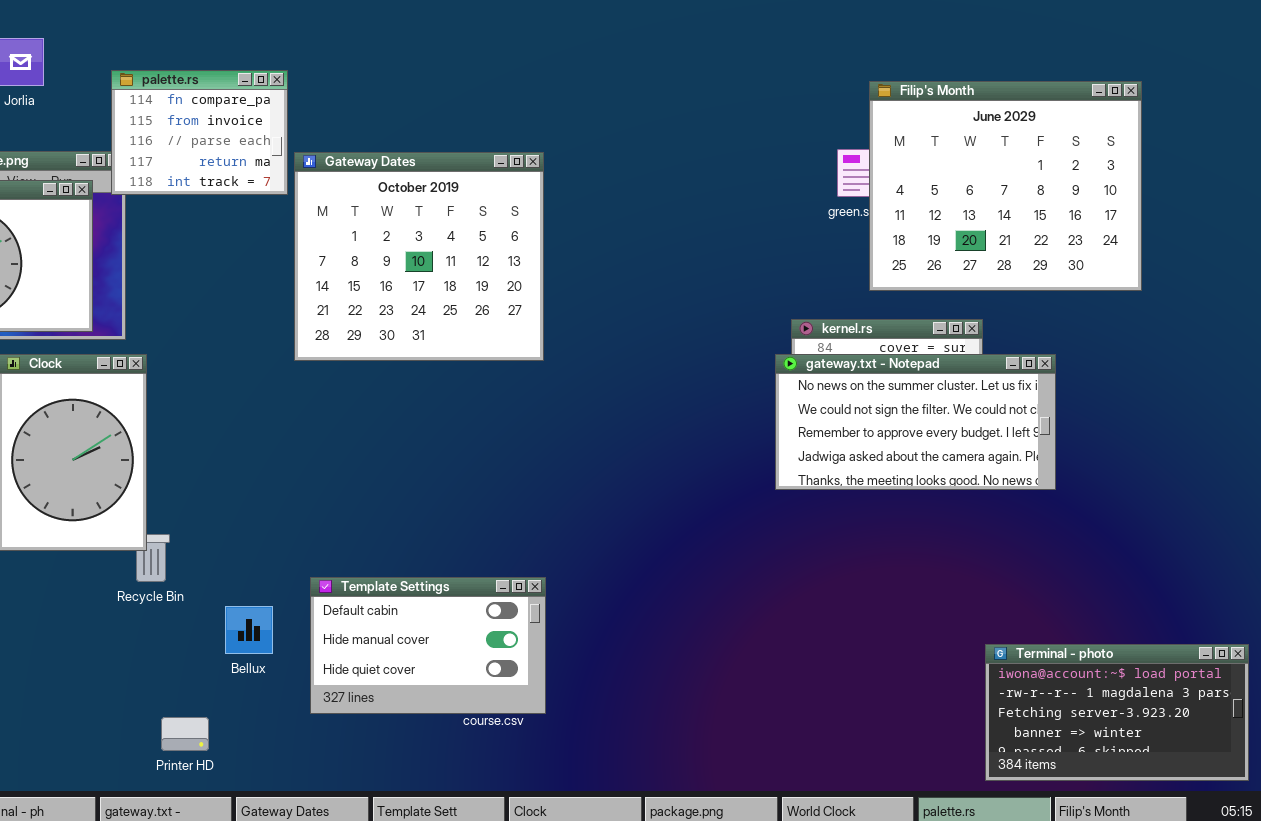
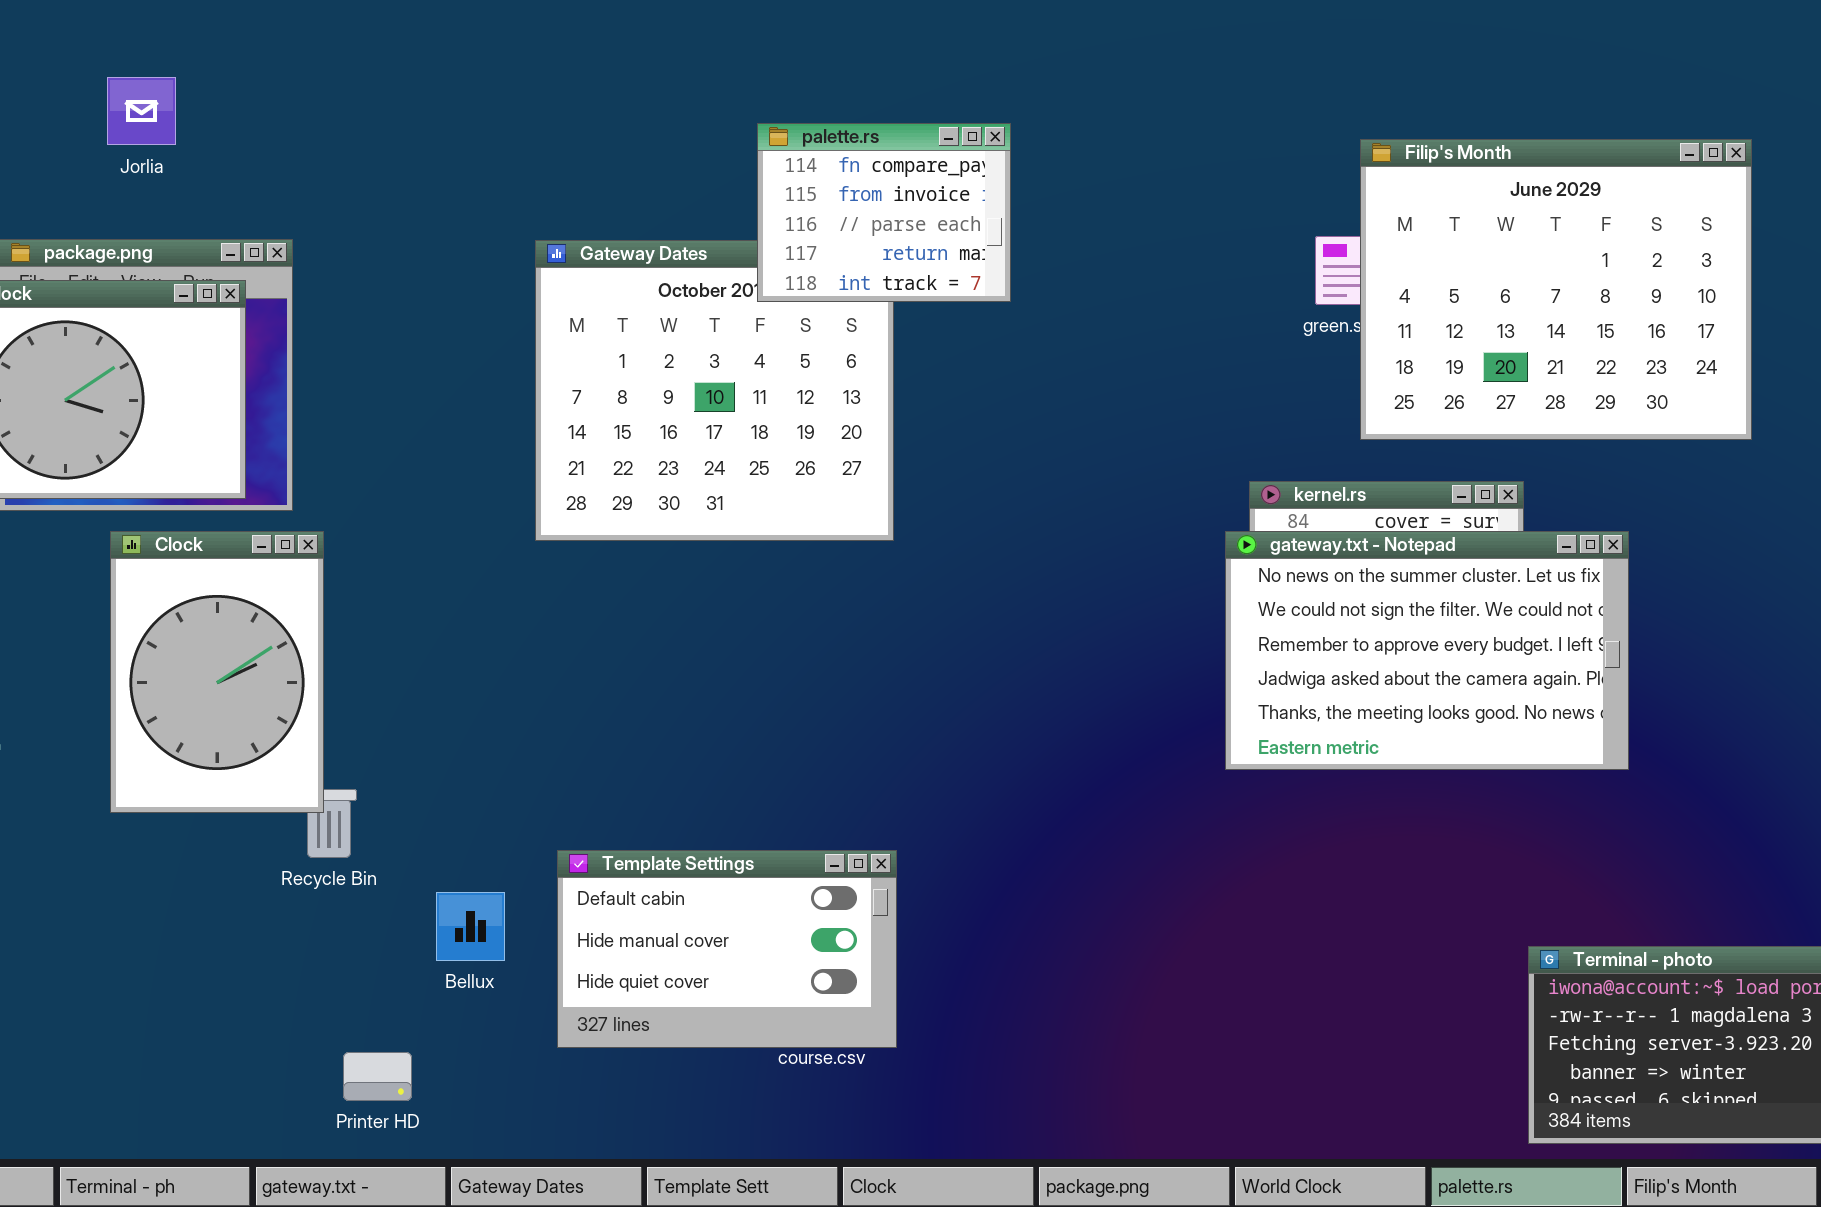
palette.rs: [111,70,288,195] -> [757,123,1011,302], moved
gateway.txt - Notepad: [775,354,1056,490] -> [1225,531,1629,770], resized

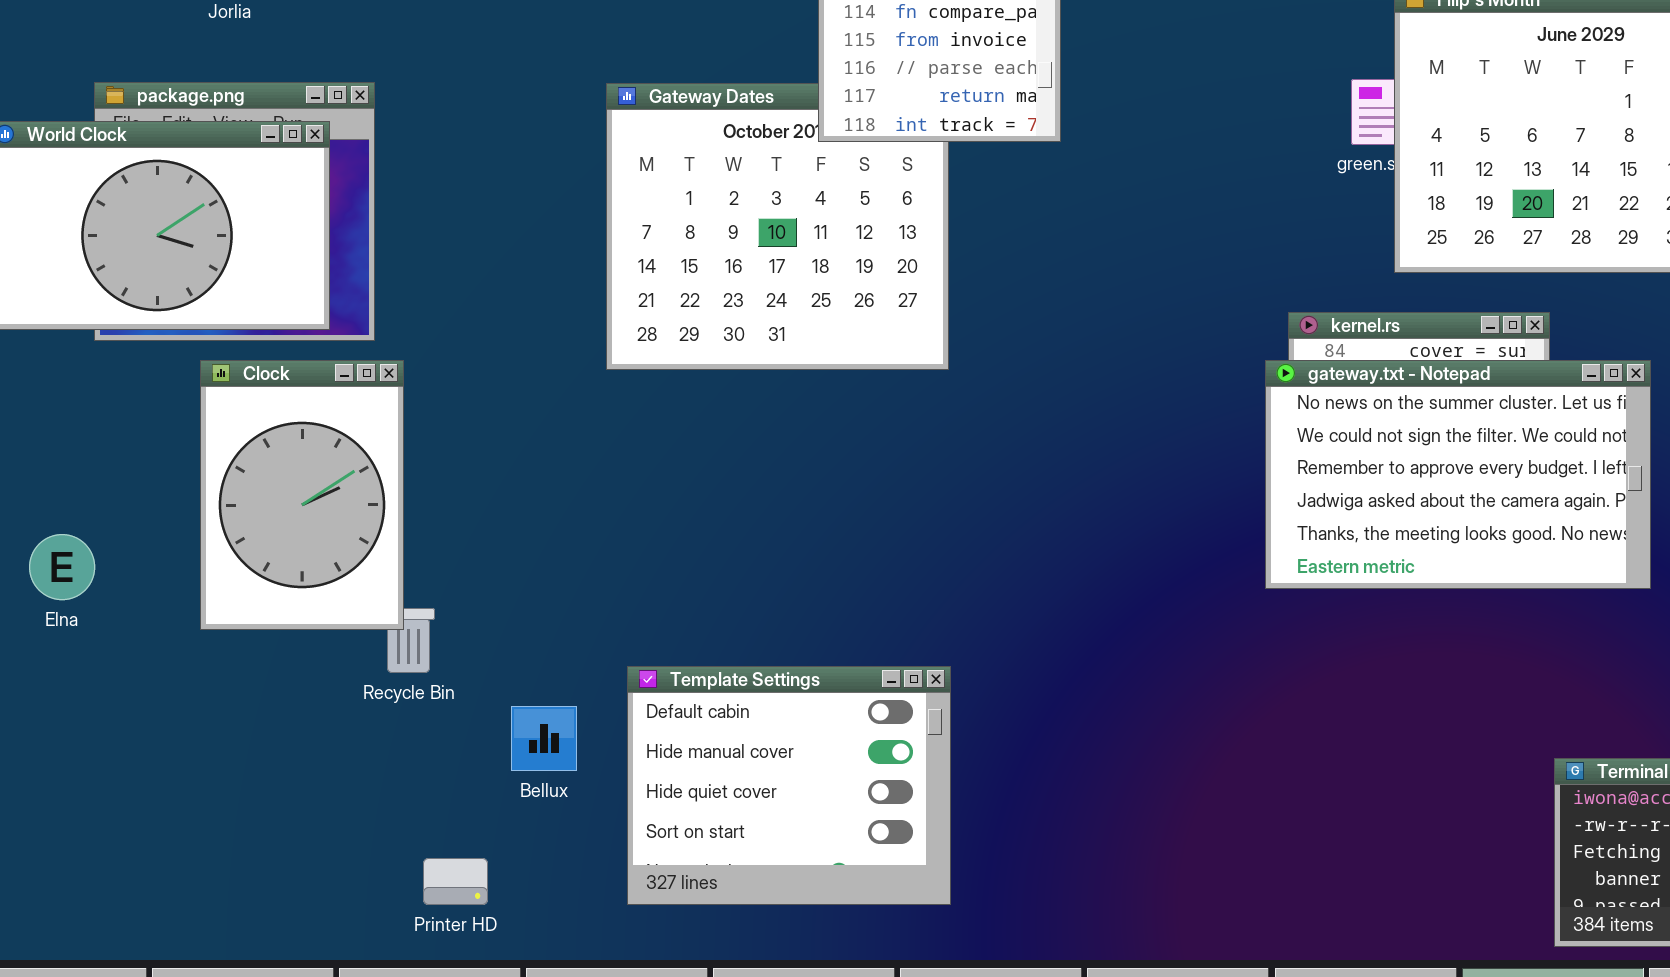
Template Settings: [557,850,897,1048] -> [627,666,951,905], resized

